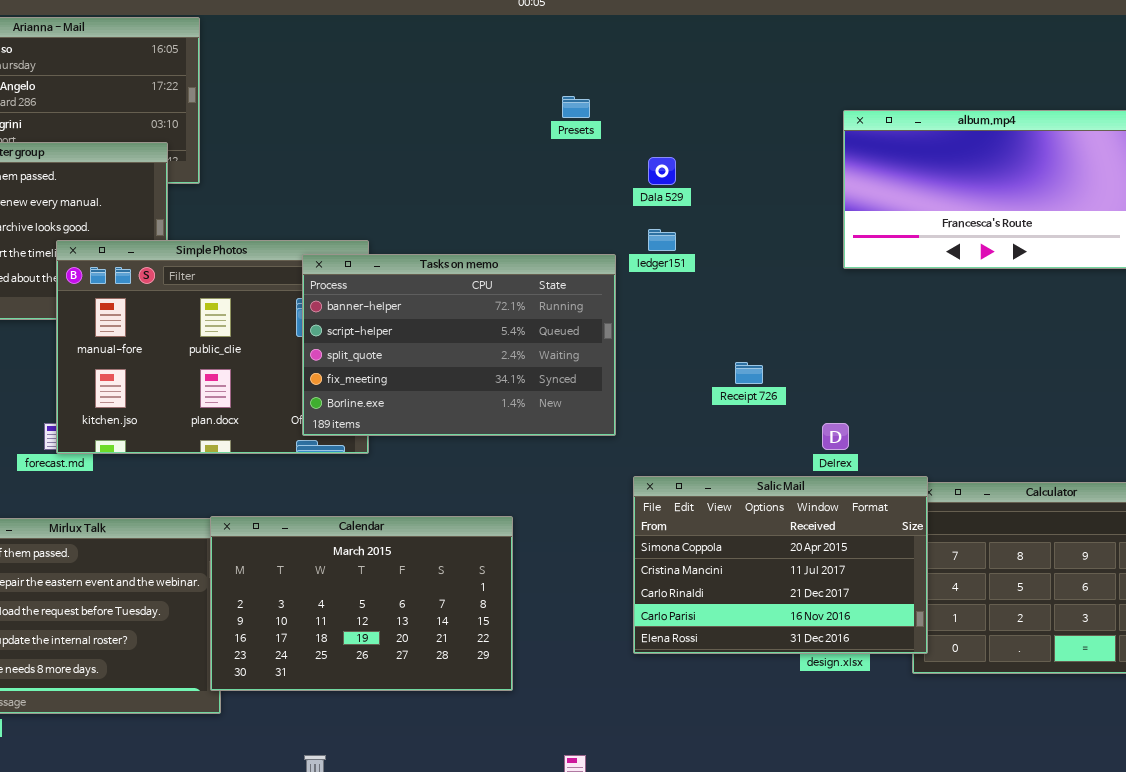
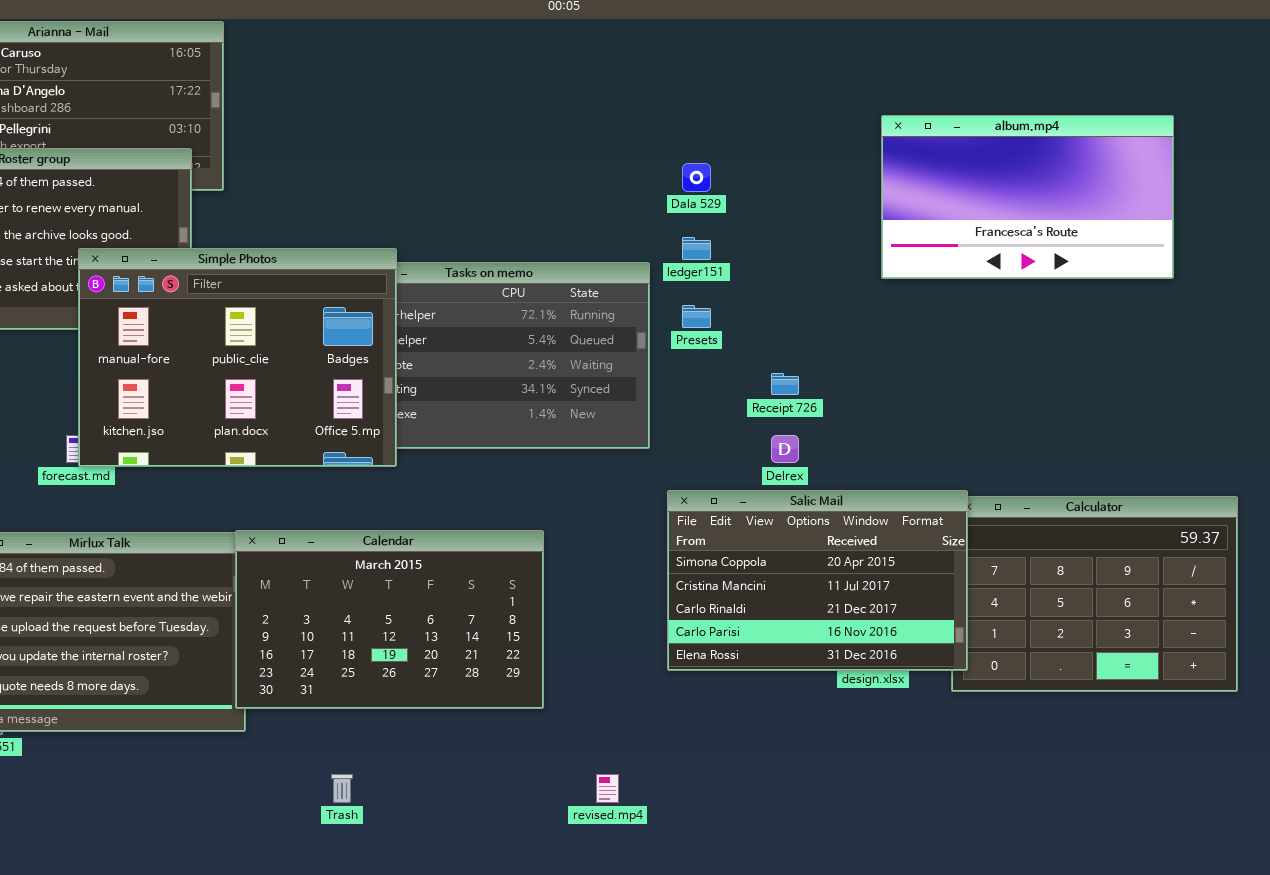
Presets: [562,96,590,118] -> [682,305,711,328], moved
Simple Photos: [56,240,369,454] -> [78,248,397,467], raised
Delrex: [822,423,849,450] -> [771,435,799,463], moved

